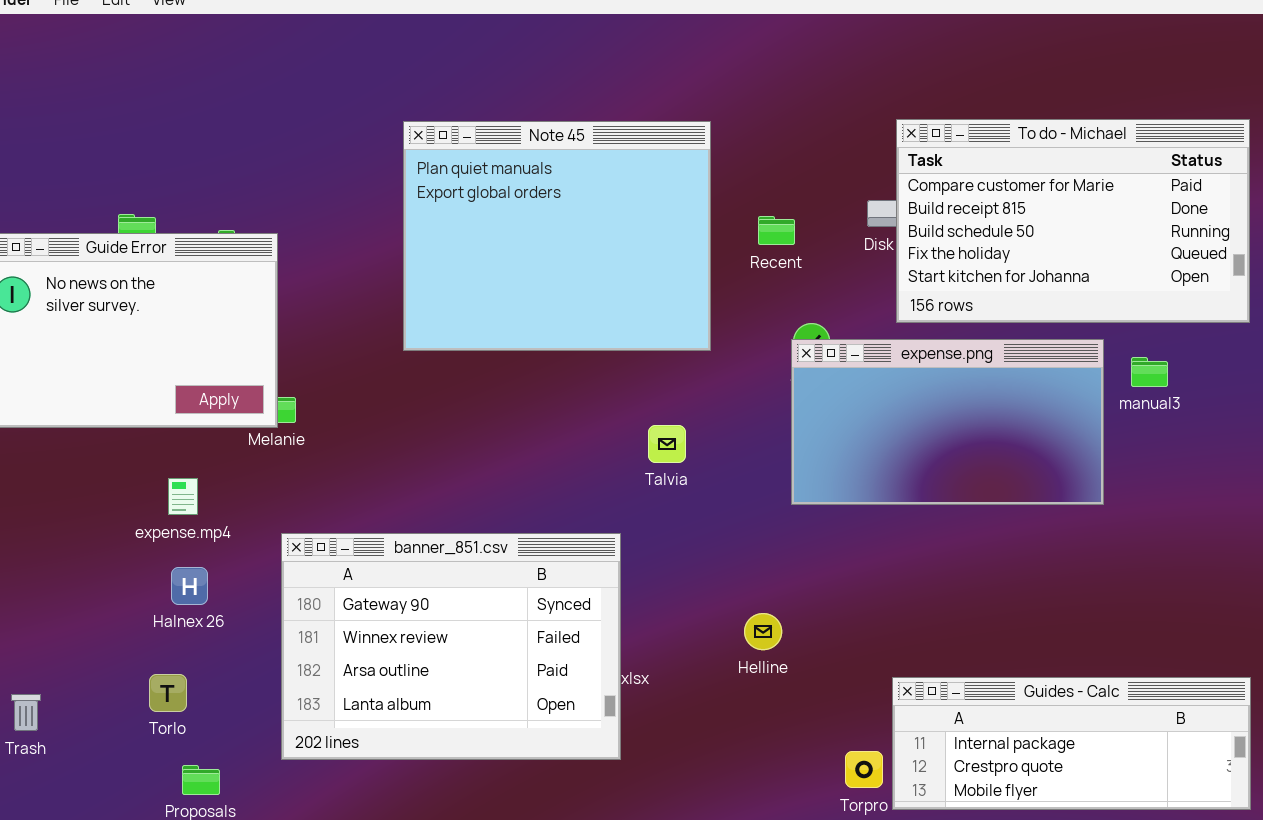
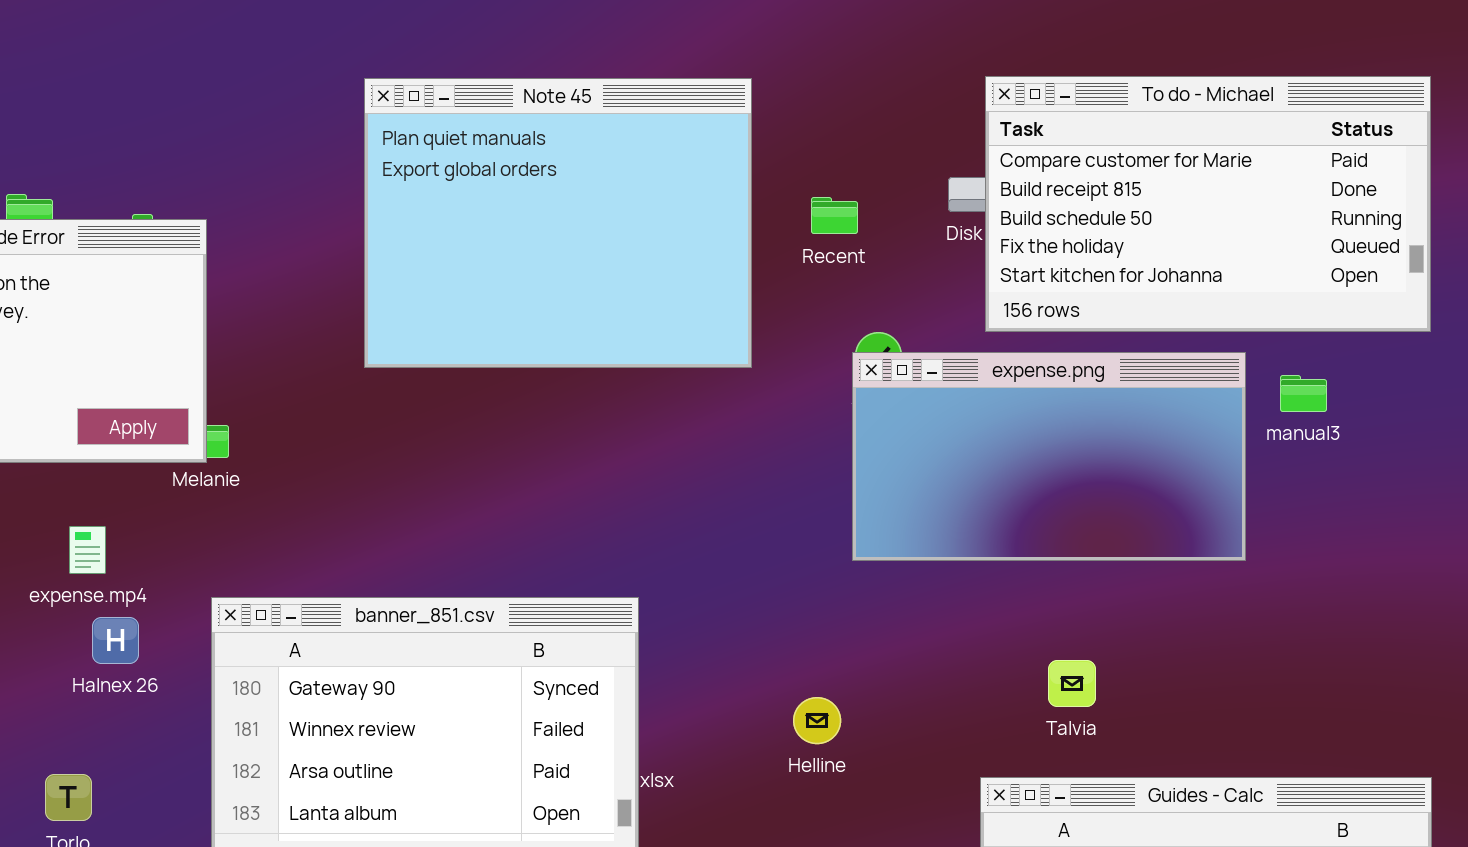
Talvia: [648,425,686,463] -> [1048,660,1096,707], moved
Halnex 26: [171,567,208,605] -> [92,617,139,664], moved

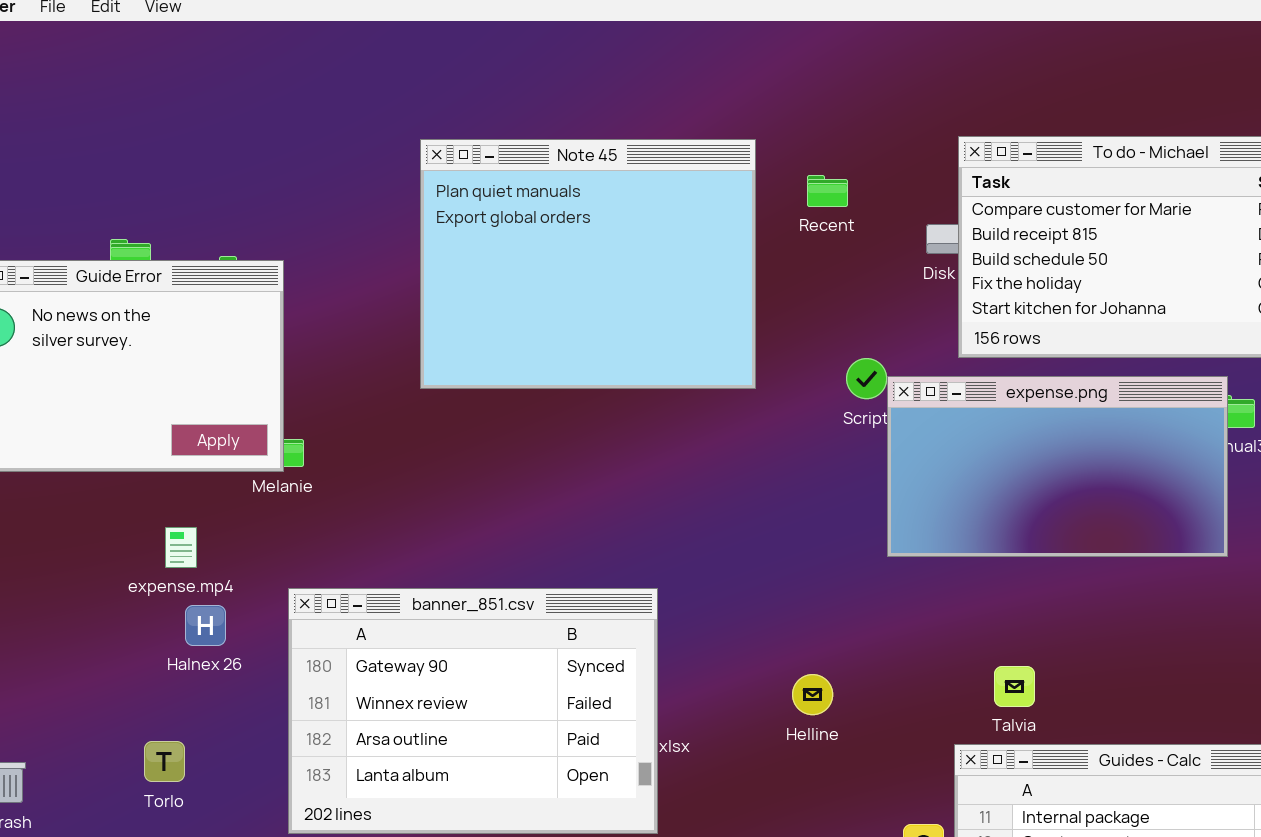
Recent: [811,197,858,234] -> [807,175,848,207], moved
expense.png: [852,352,1246,561] -> [887,376,1228,557], moved
Talvia: [1048,660,1096,707] -> [994,666,1035,707], moved

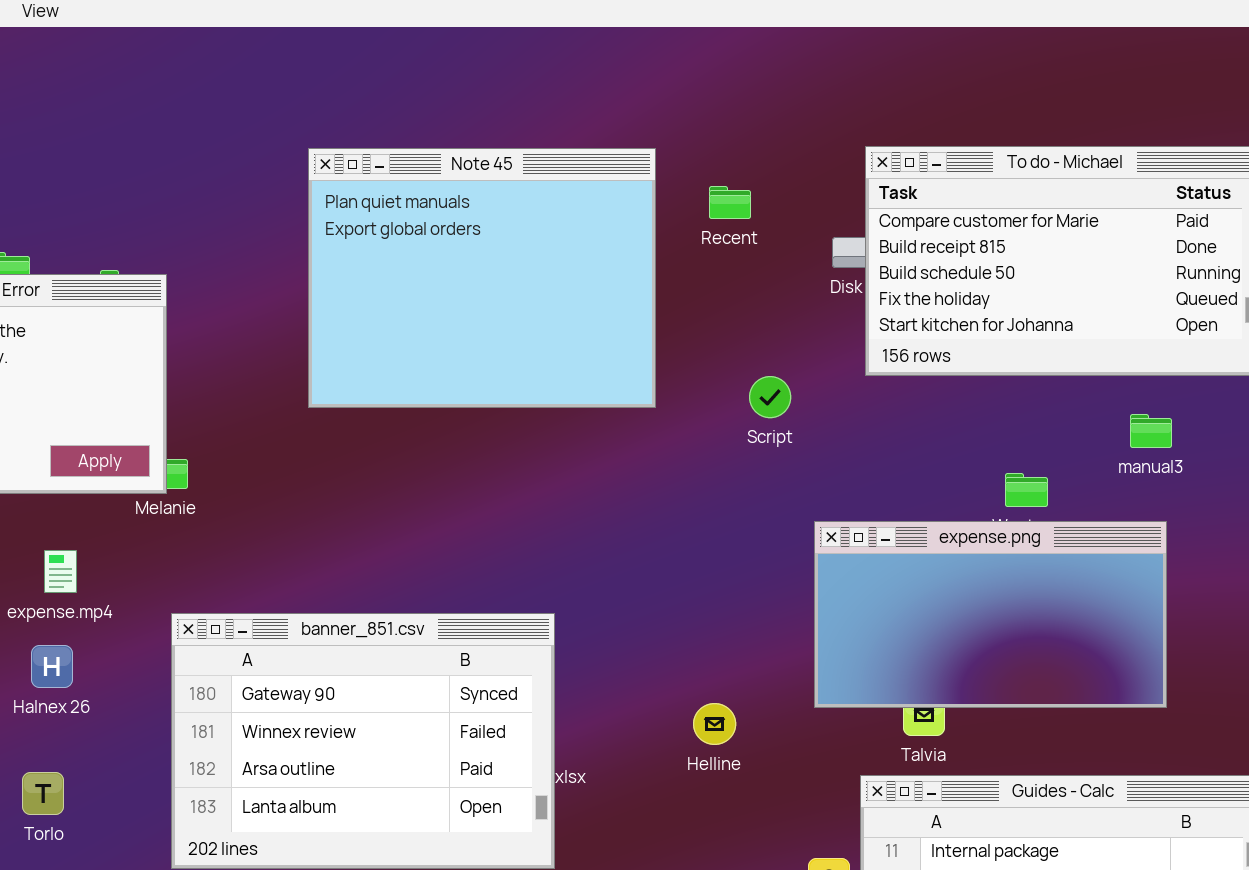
expense.png: [887,376,1228,557] -> [814,521,1167,708], moved
Halnex 26: [185,605,226,646] -> [31,645,73,688], moved

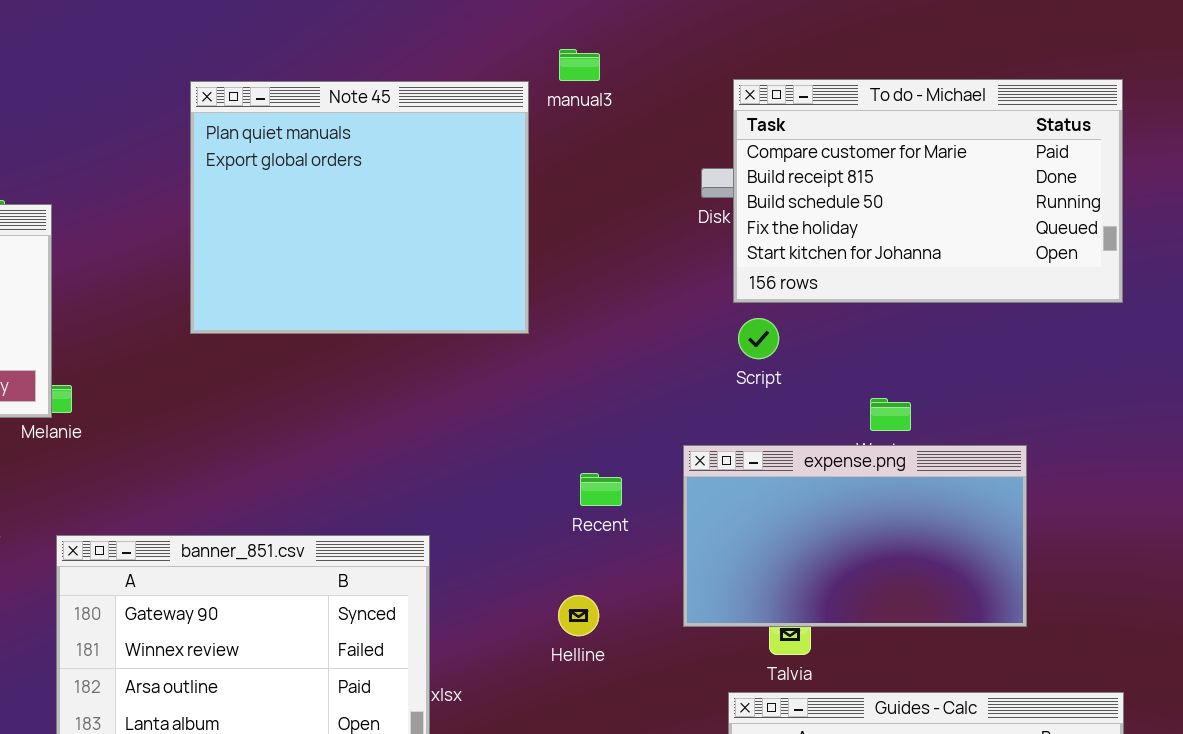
Recent: [709,186,751,219] -> [580,473,622,506], moved
Script: [749,376,791,418] -> [738,318,779,359], moved
manual3: [1130,414,1172,448] -> [559,49,600,81], moved
Helline: [693,703,736,745] -> [558,595,599,636], moved

